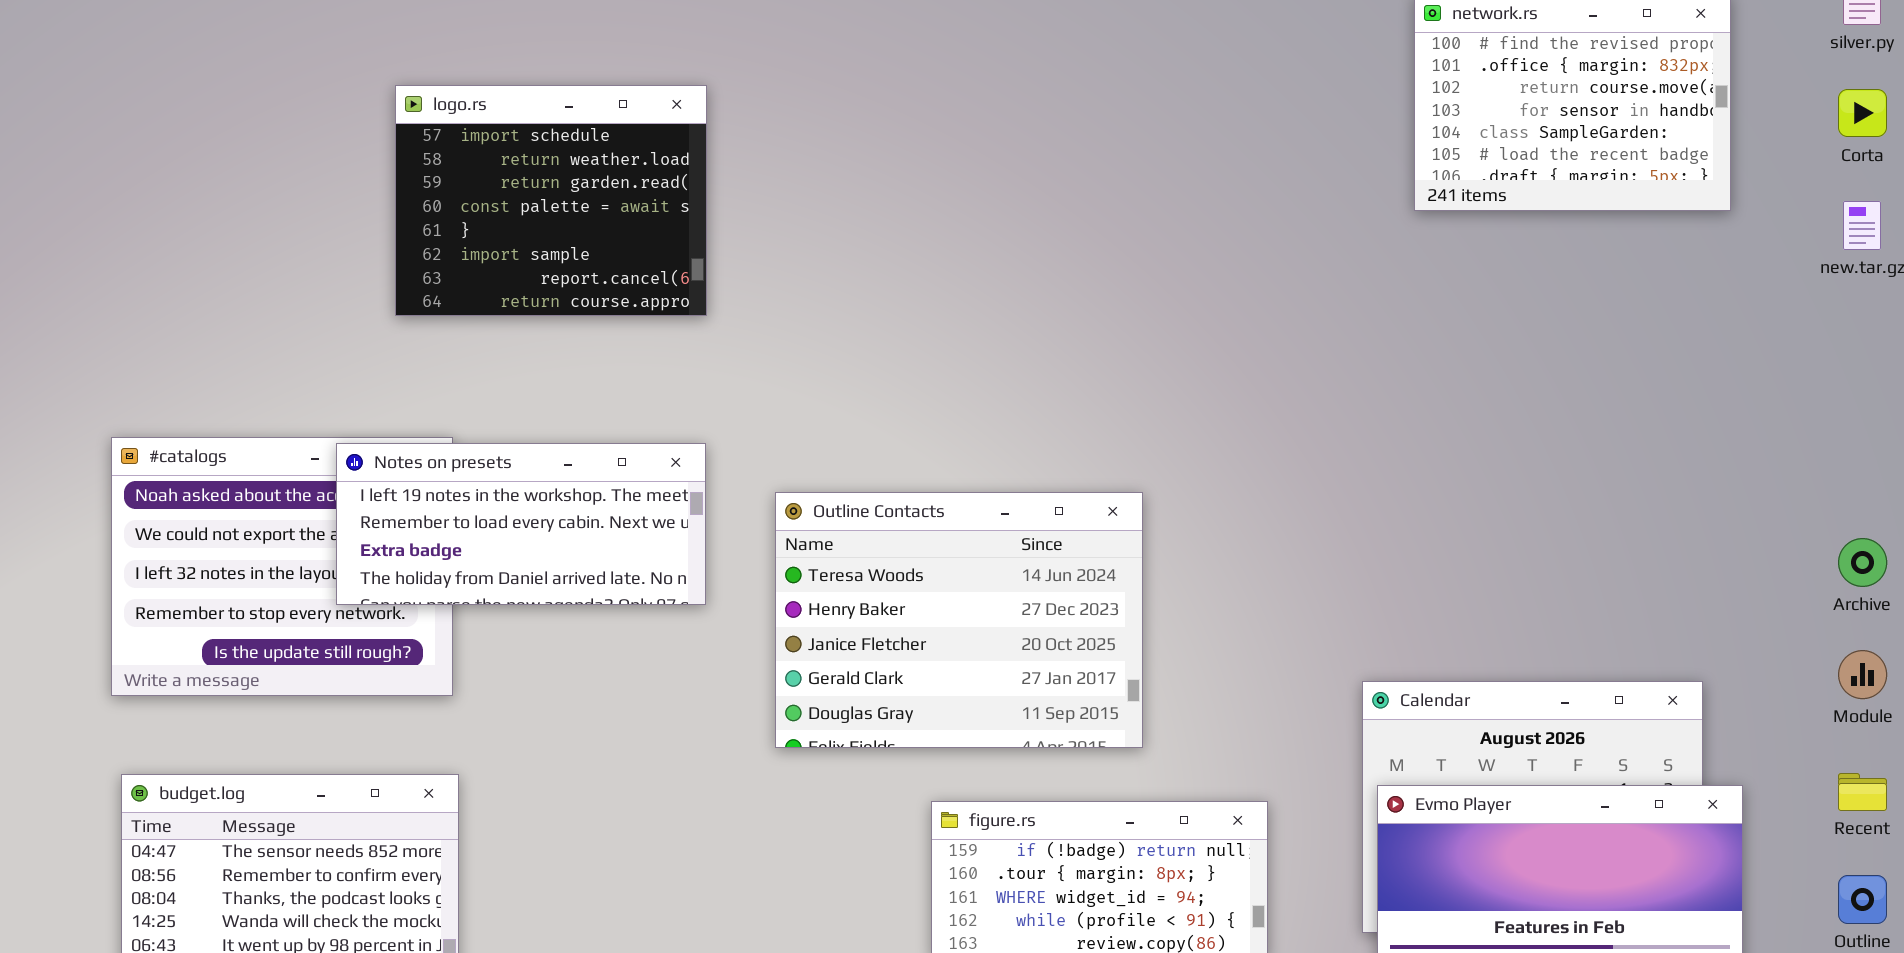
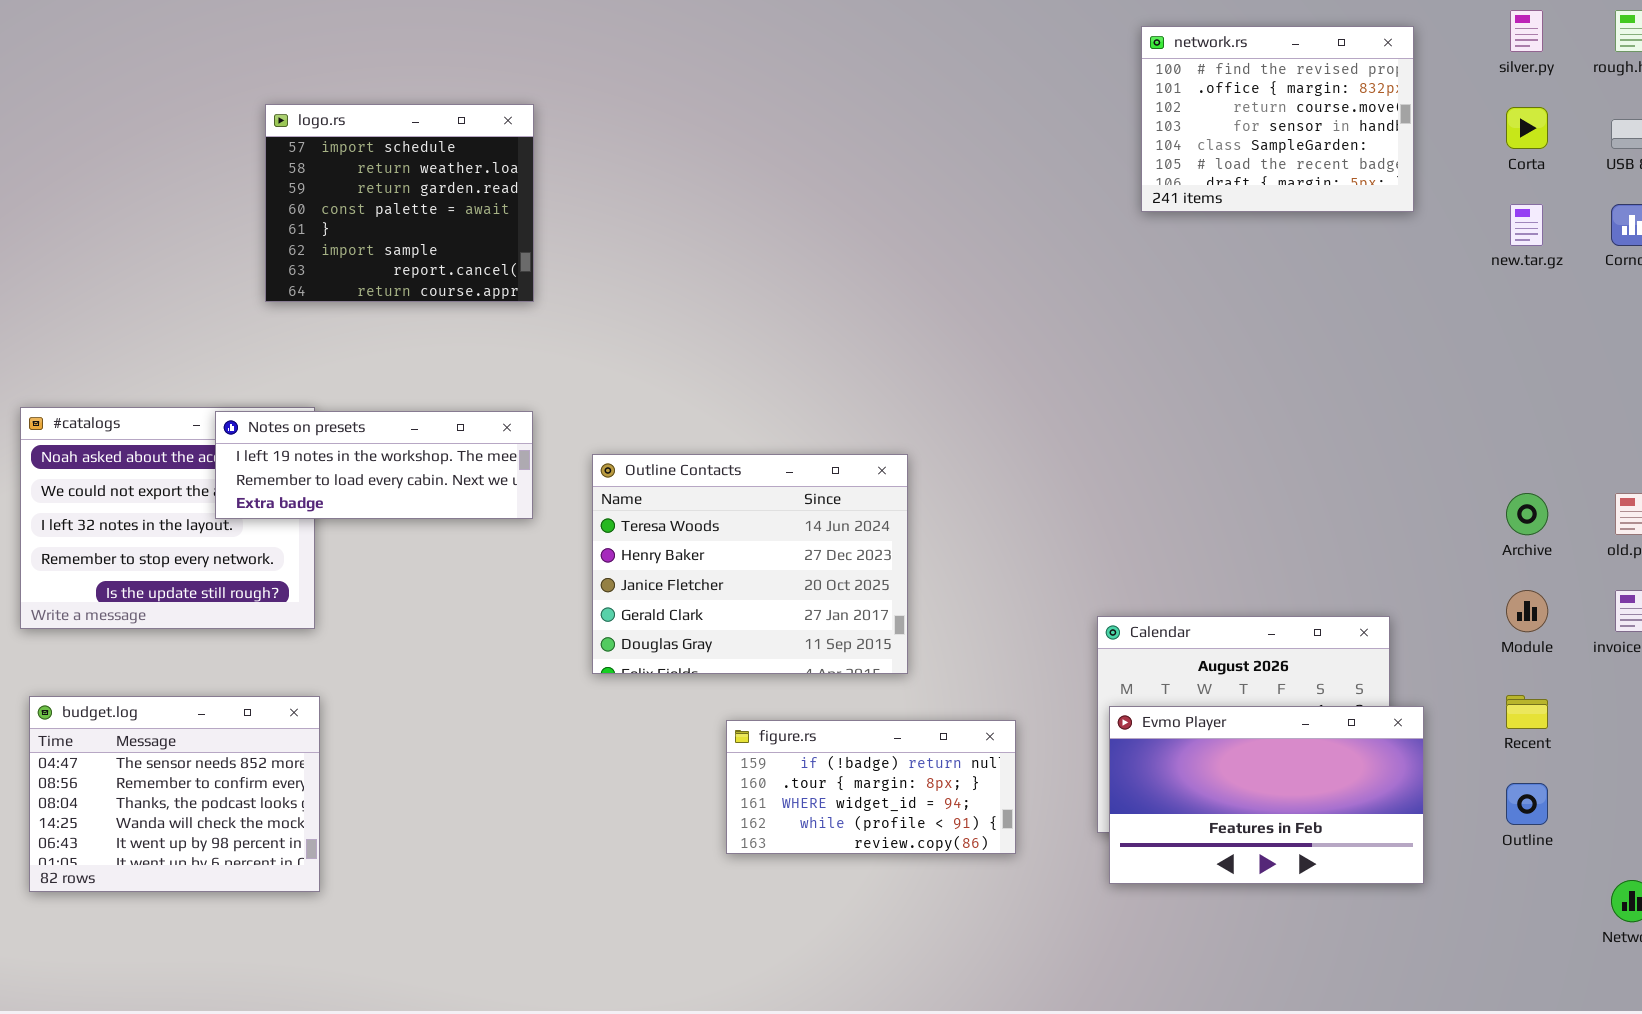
Notes on presets: [336,443,706,605] -> [215,411,533,519], resized

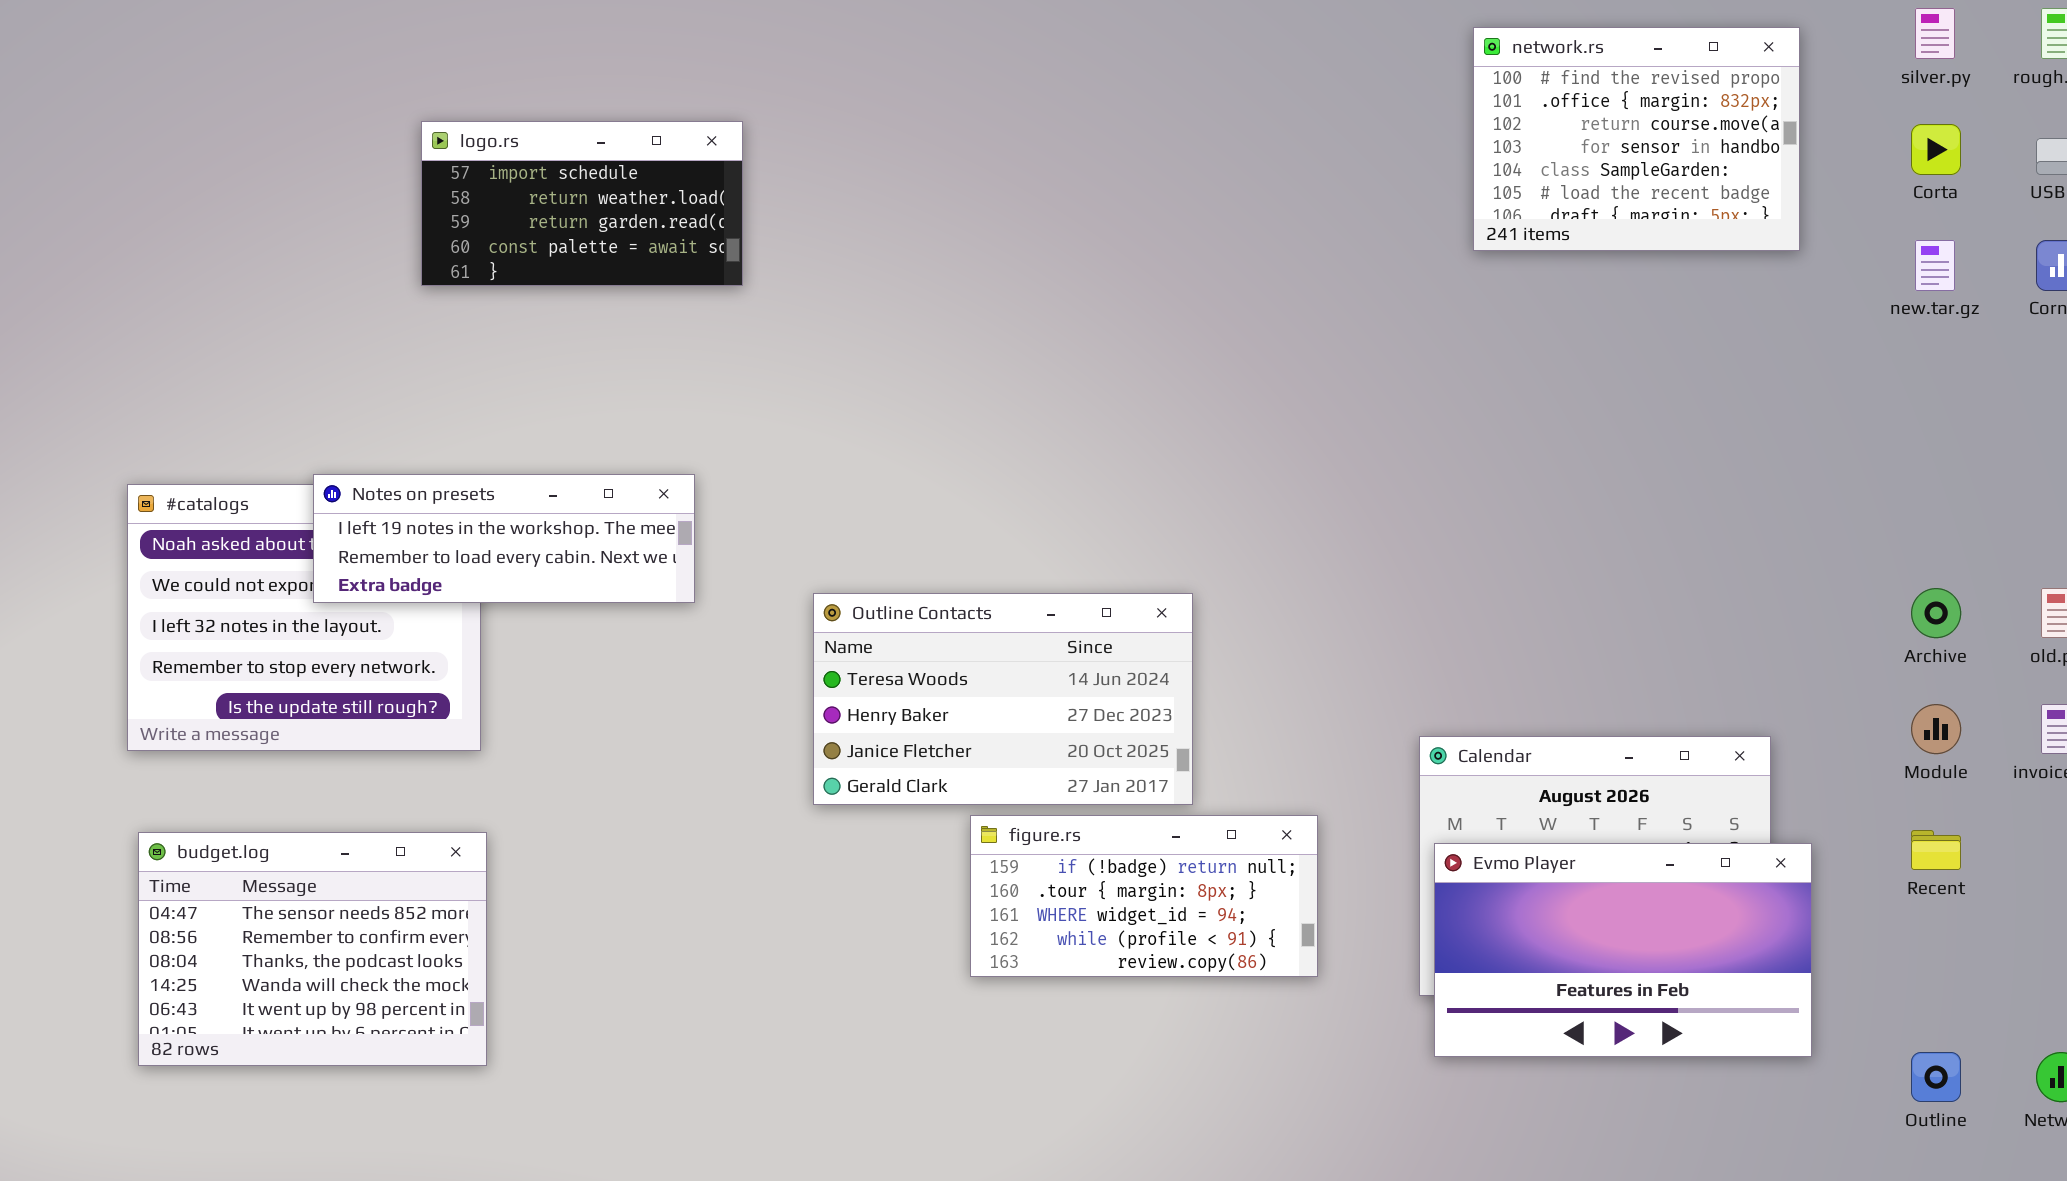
logo.rs: [265,104,534,302] -> [421,121,743,286], resized
Notes on presets: [215,411,533,519] -> [313,474,695,603], moved
Outline Contacts: [592,454,908,674] -> [813,593,1193,805], resized
figure.rs: [726,720,1016,854] -> [970,815,1318,977], moved
Outline: [1506,783,1548,825] -> [1911,1052,1961,1102], moved

